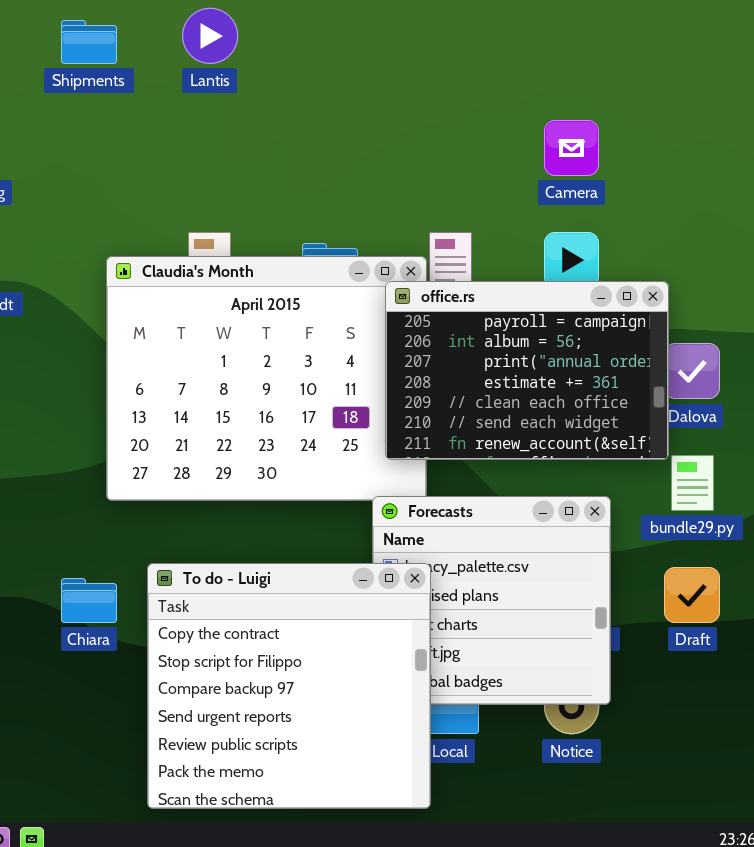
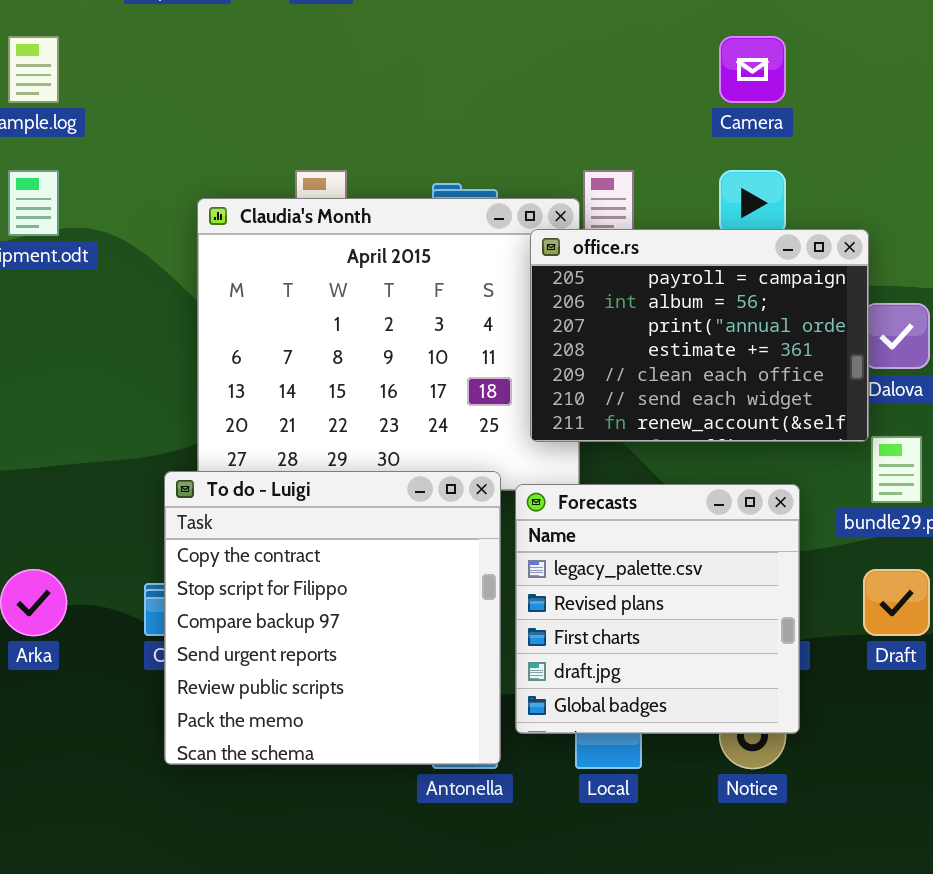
To do - Luigi: [147,563,431,809] -> [164,471,501,765], moved

